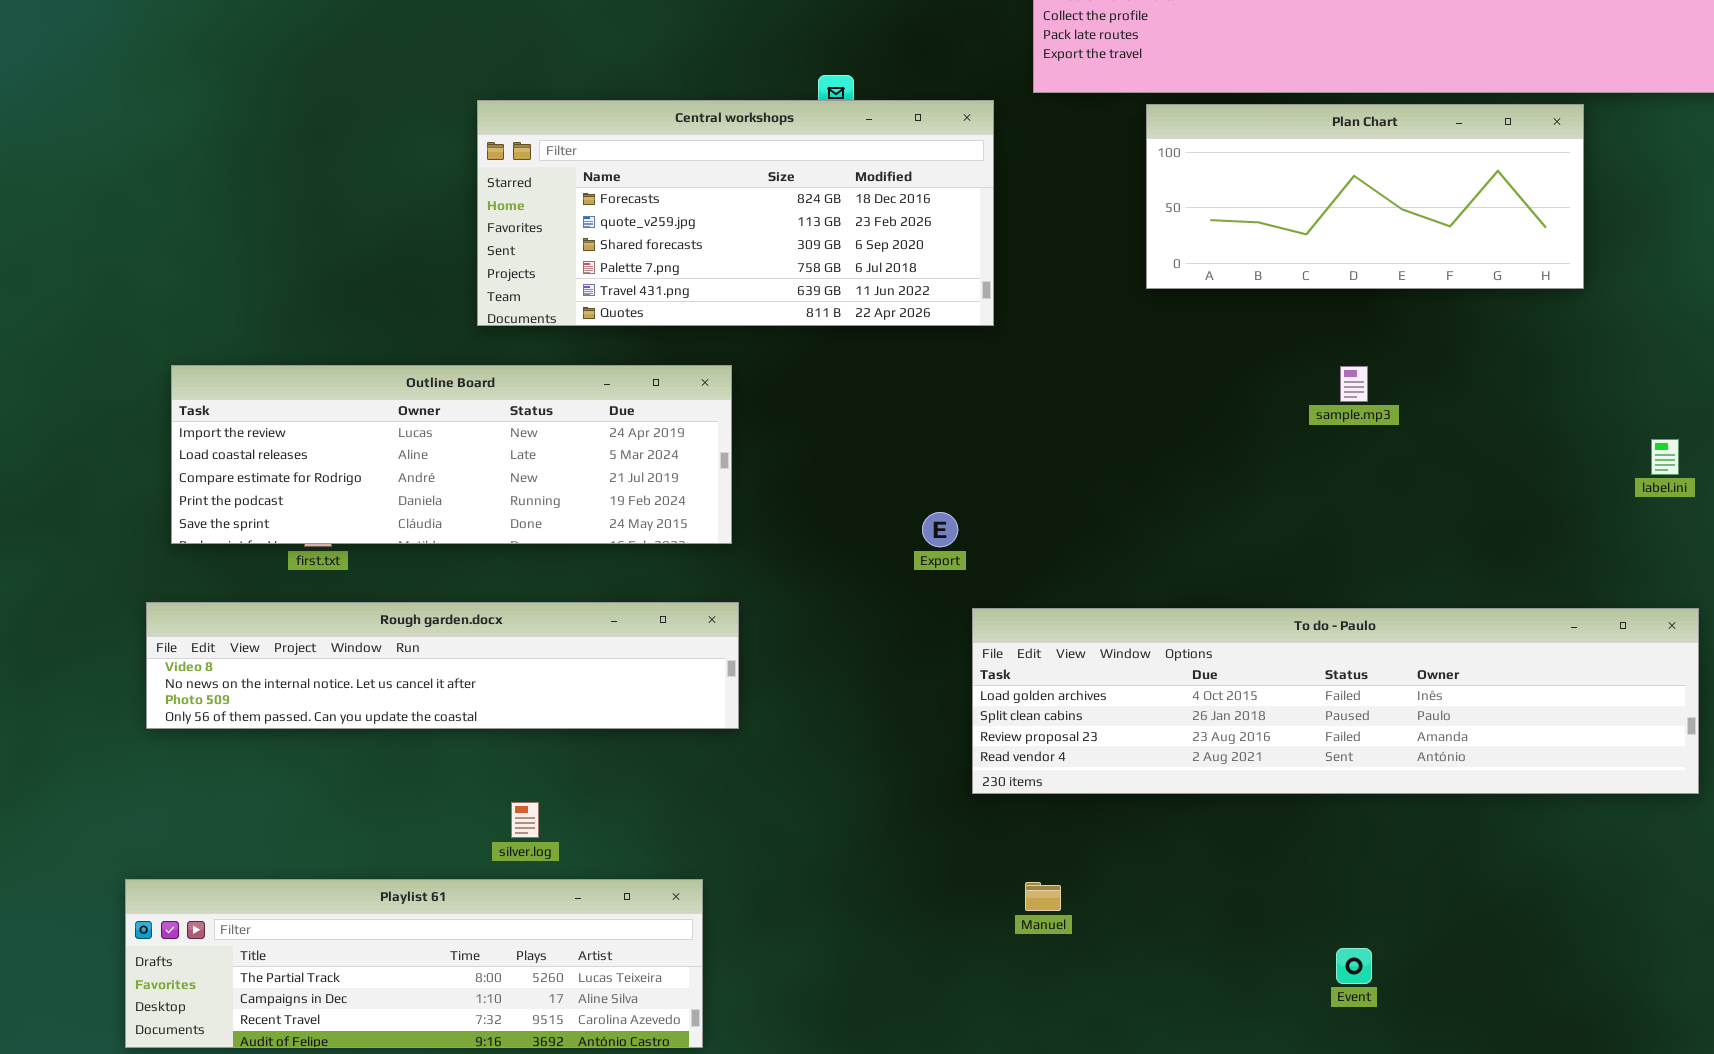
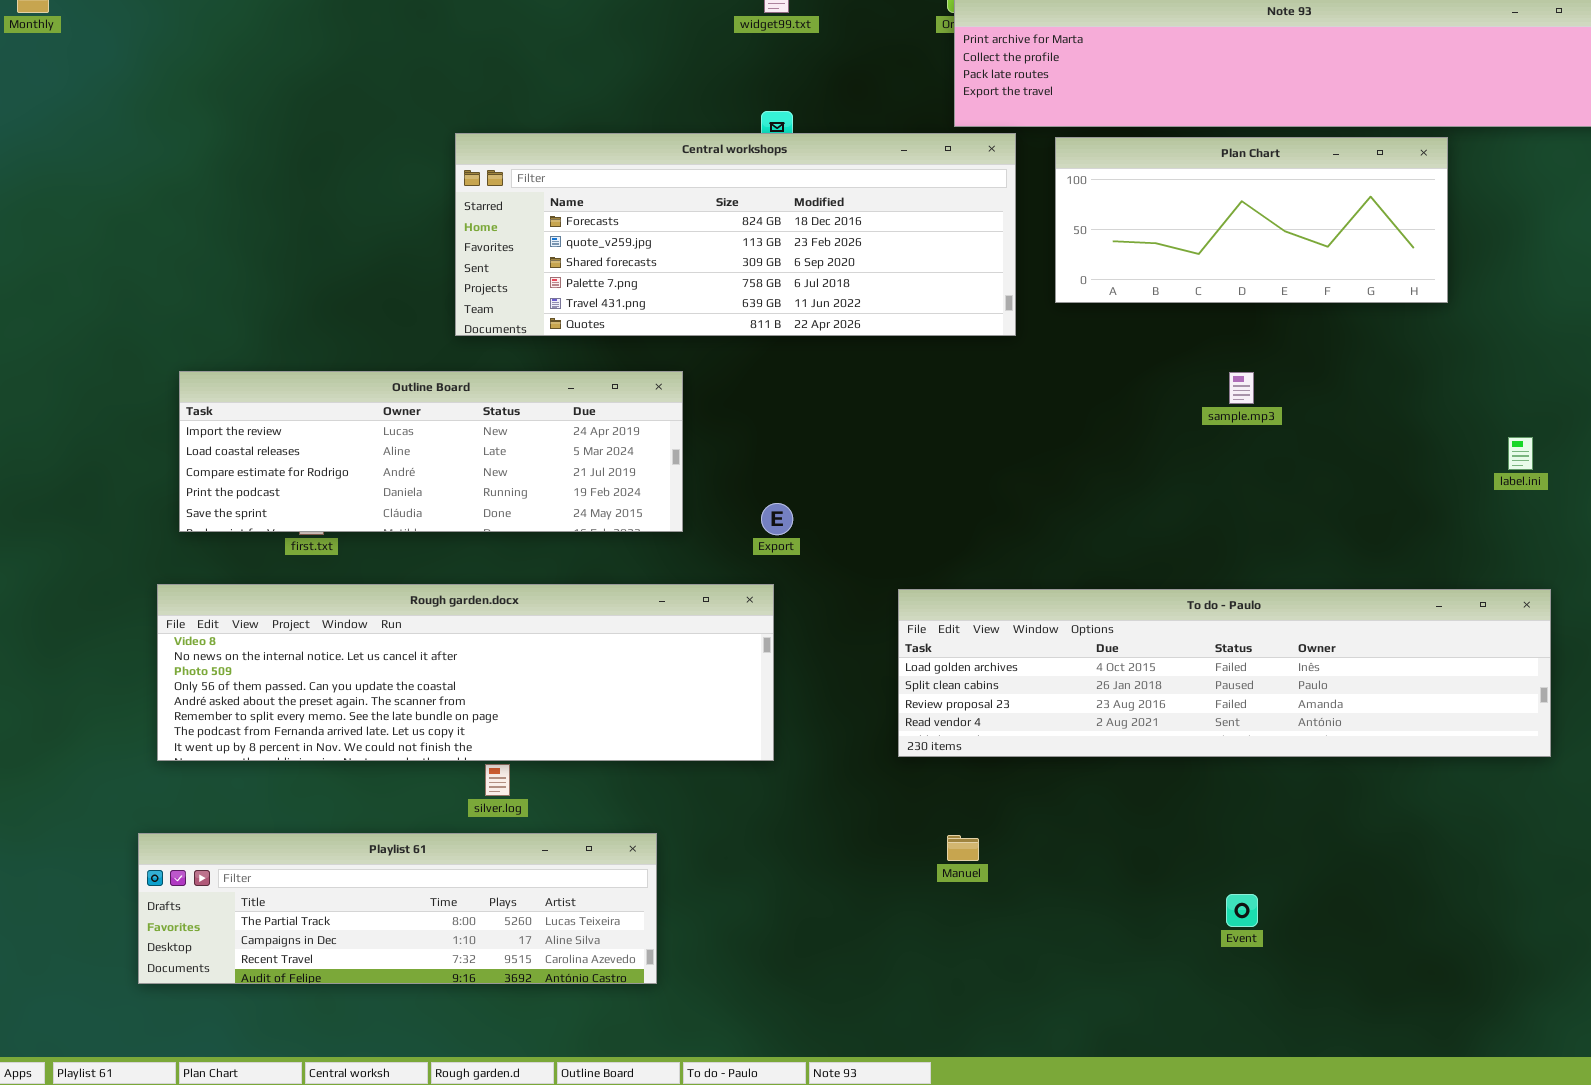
Central workshops: [477,100,994,326] -> [455,133,1016,336], resized
Export: [922,512,958,547] -> [761,503,793,535], moved
Rough garden.docx: [146,602,739,729] -> [157,584,774,761], resized

